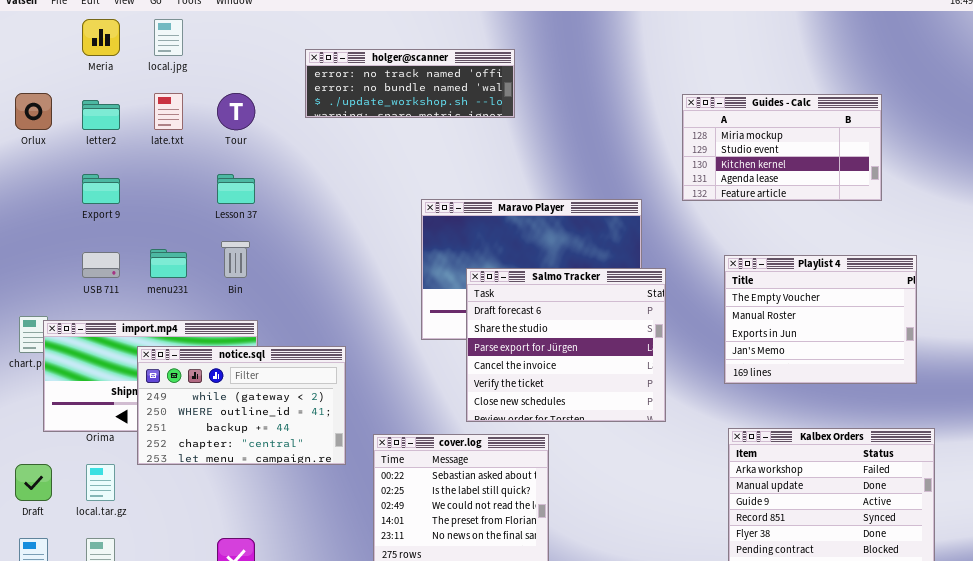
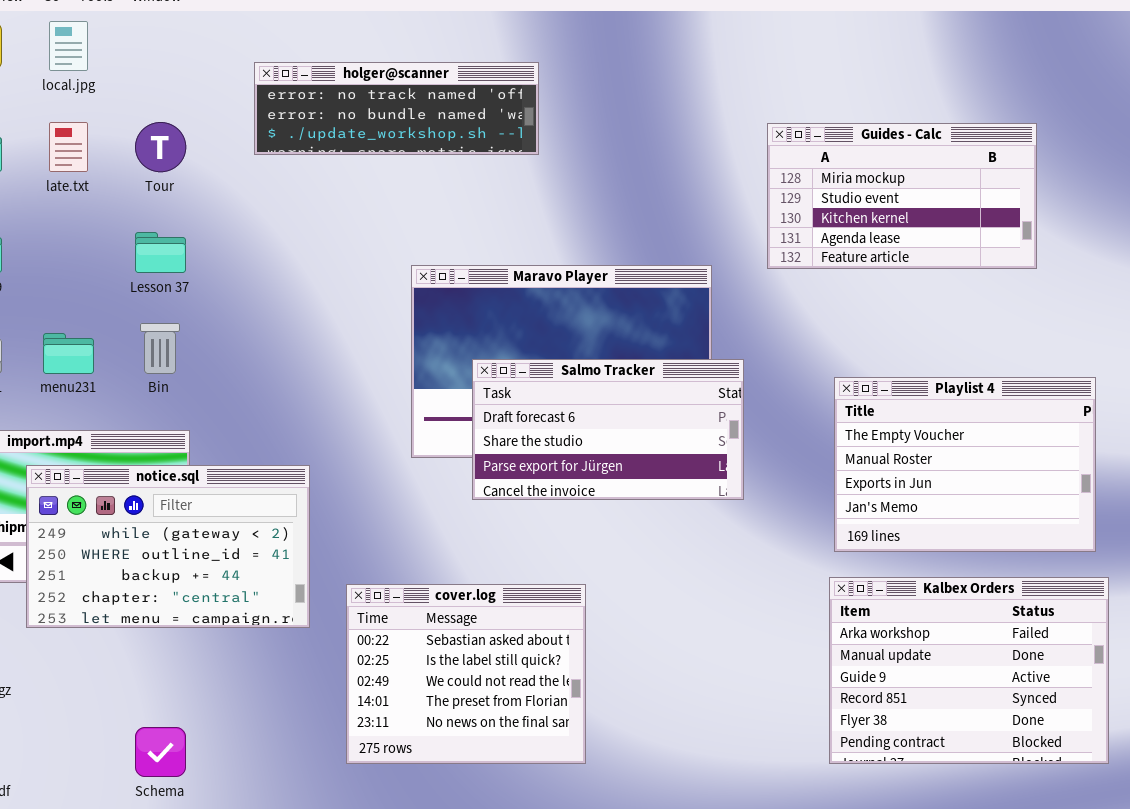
Playlist 4: [724,255,917,384] -> [834,377,1096,552], moved
Salmo Tracker: [466,268,666,422] -> [472,359,744,500], resized

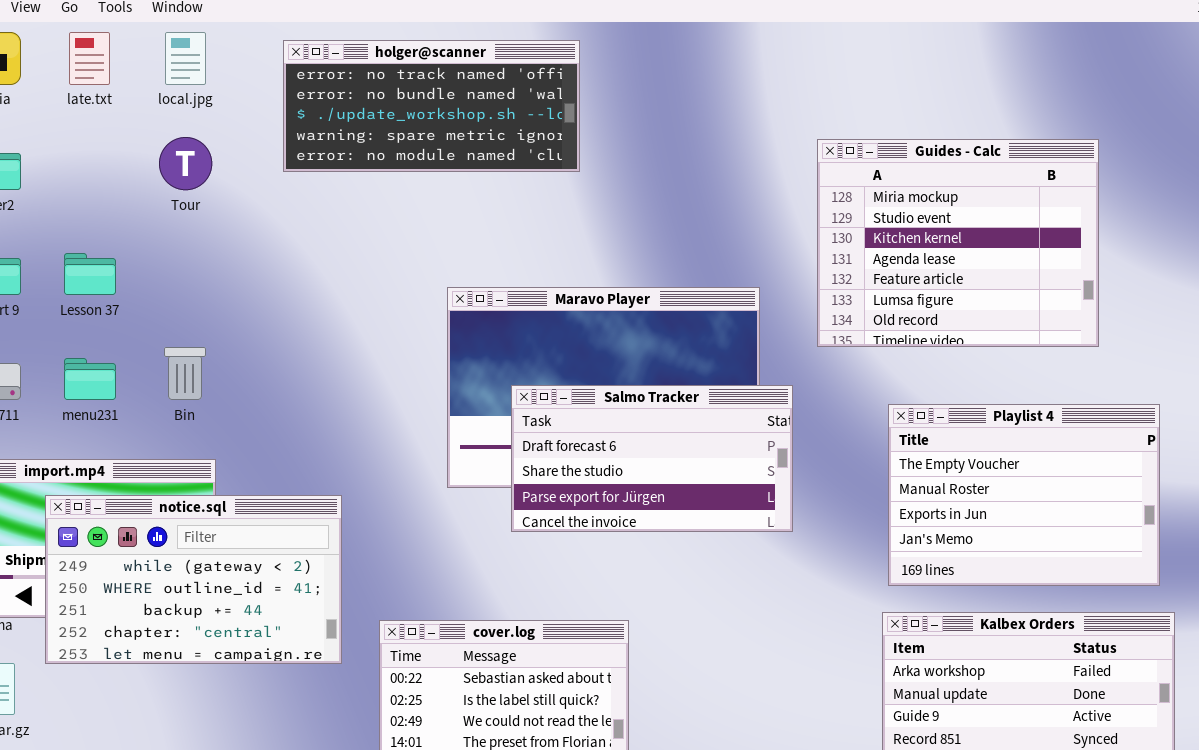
local.jpg: [49,21,88,71] -> [165,32,206,85], moved
holger@scanner: [254,62,539,155] -> [283,40,580,172], resized
late.txt: [49,122,88,172] -> [69,32,110,85], moved
Guides - Calc: [767,123,1037,269] -> [817,139,1099,347], resized
Lesson 37: [135,232,186,273] -> [64,253,116,295], moved

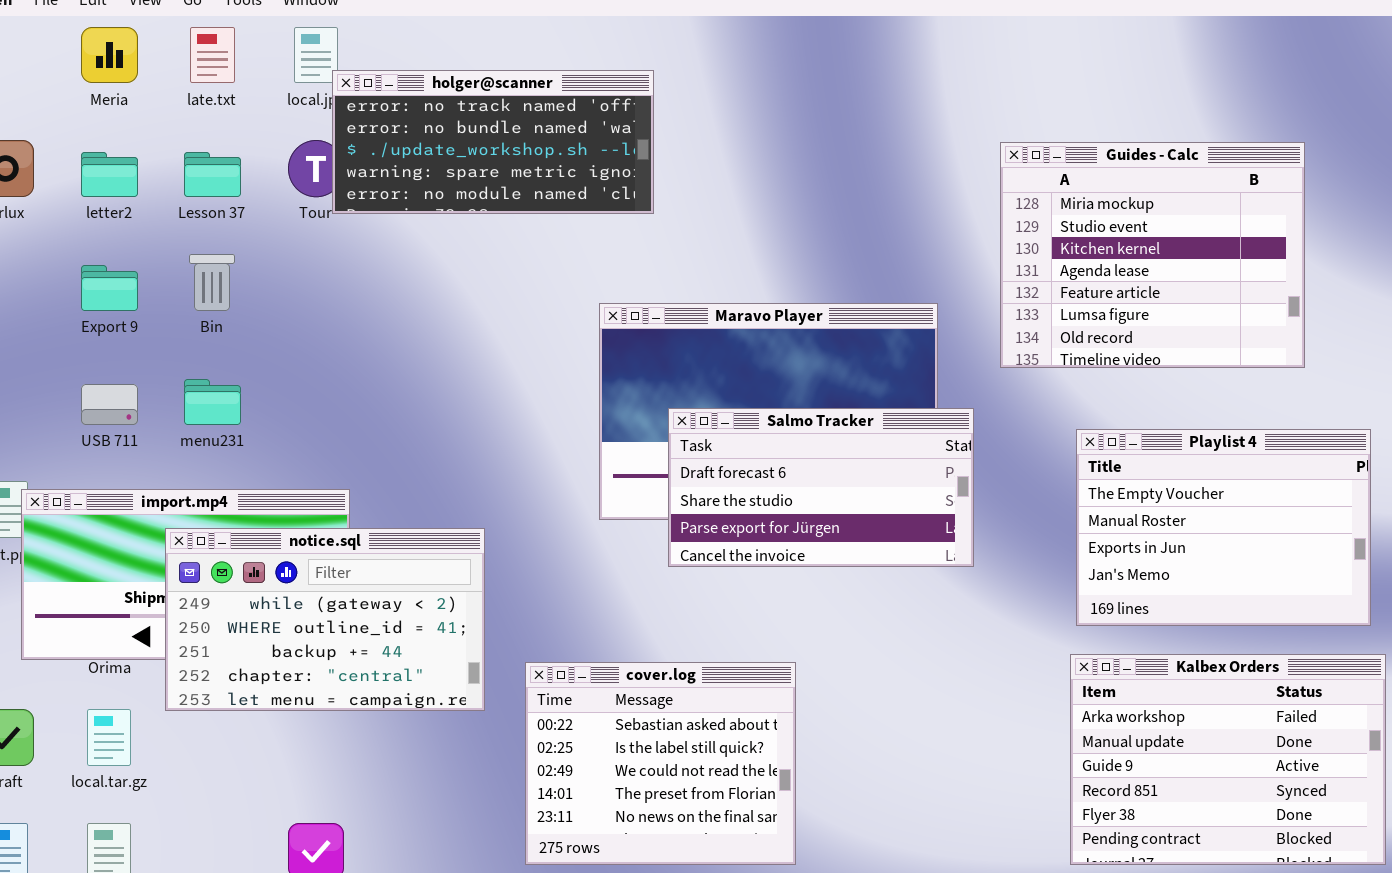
holger@scanner: [283,40,580,172] -> [332,70,654,214], moved
Lesson 37: [64,253,116,295] -> [184,152,241,197], moved
Bin: [164,347,206,400] -> [189,254,235,311], moved

